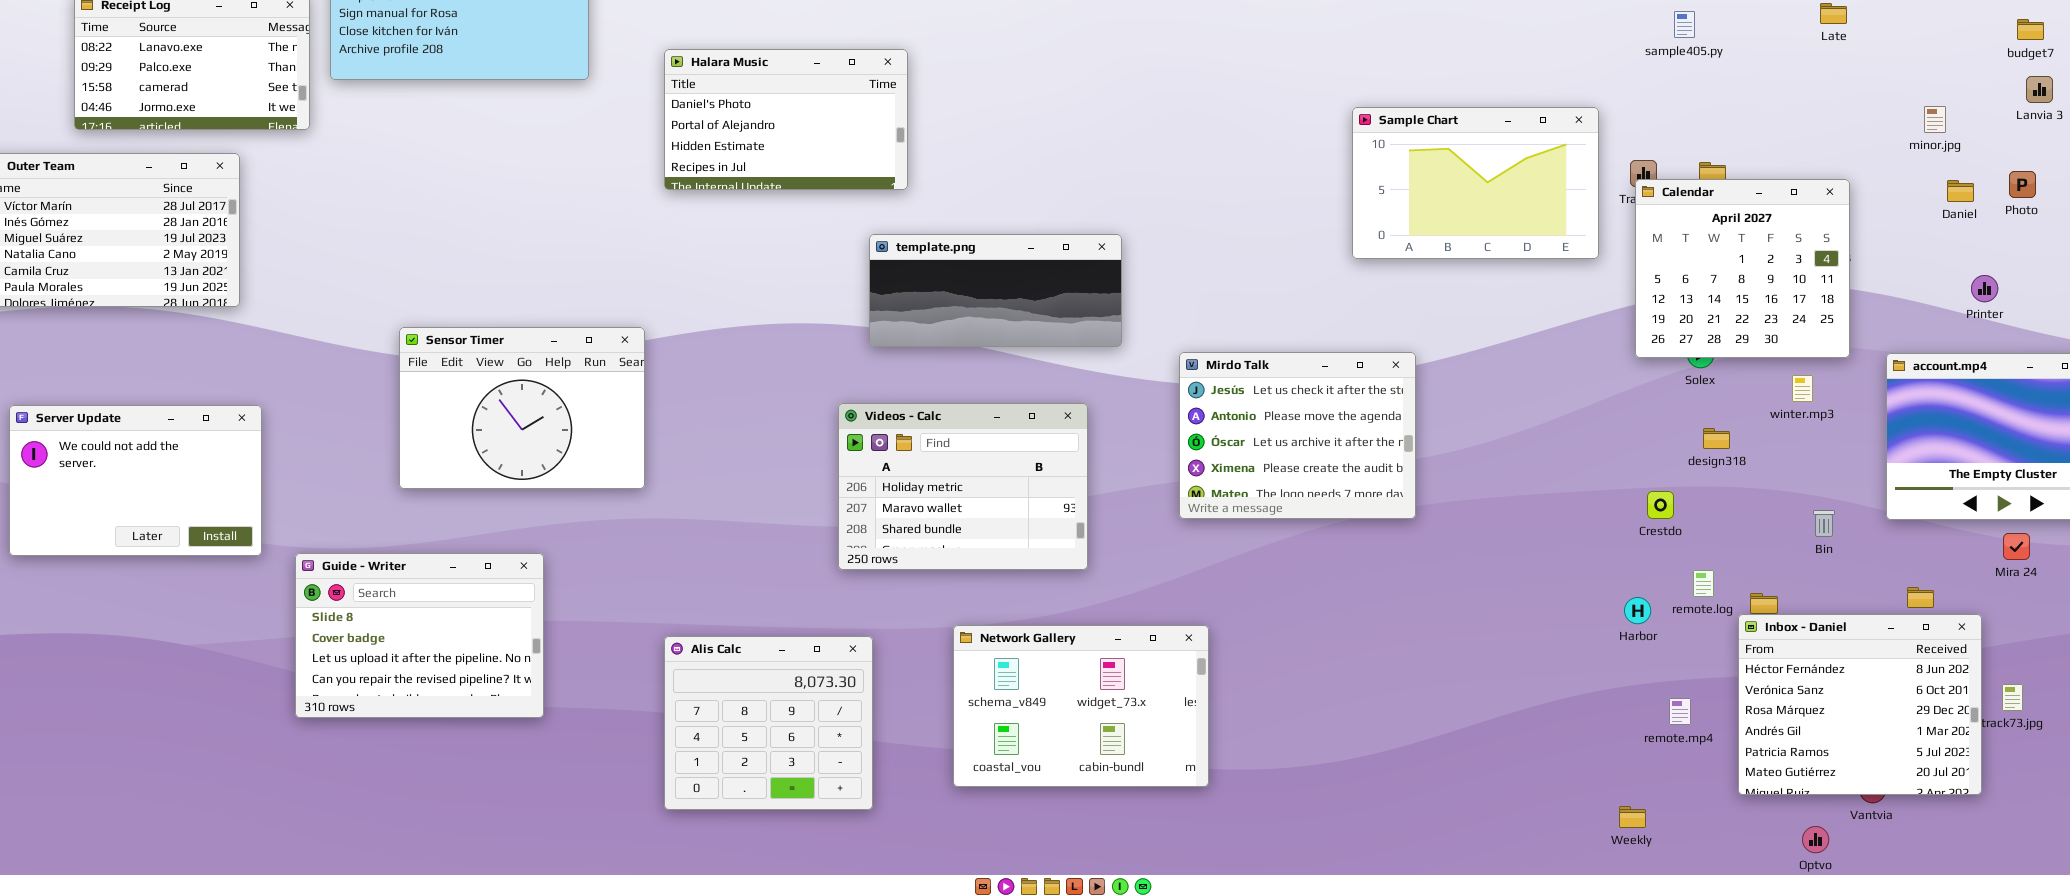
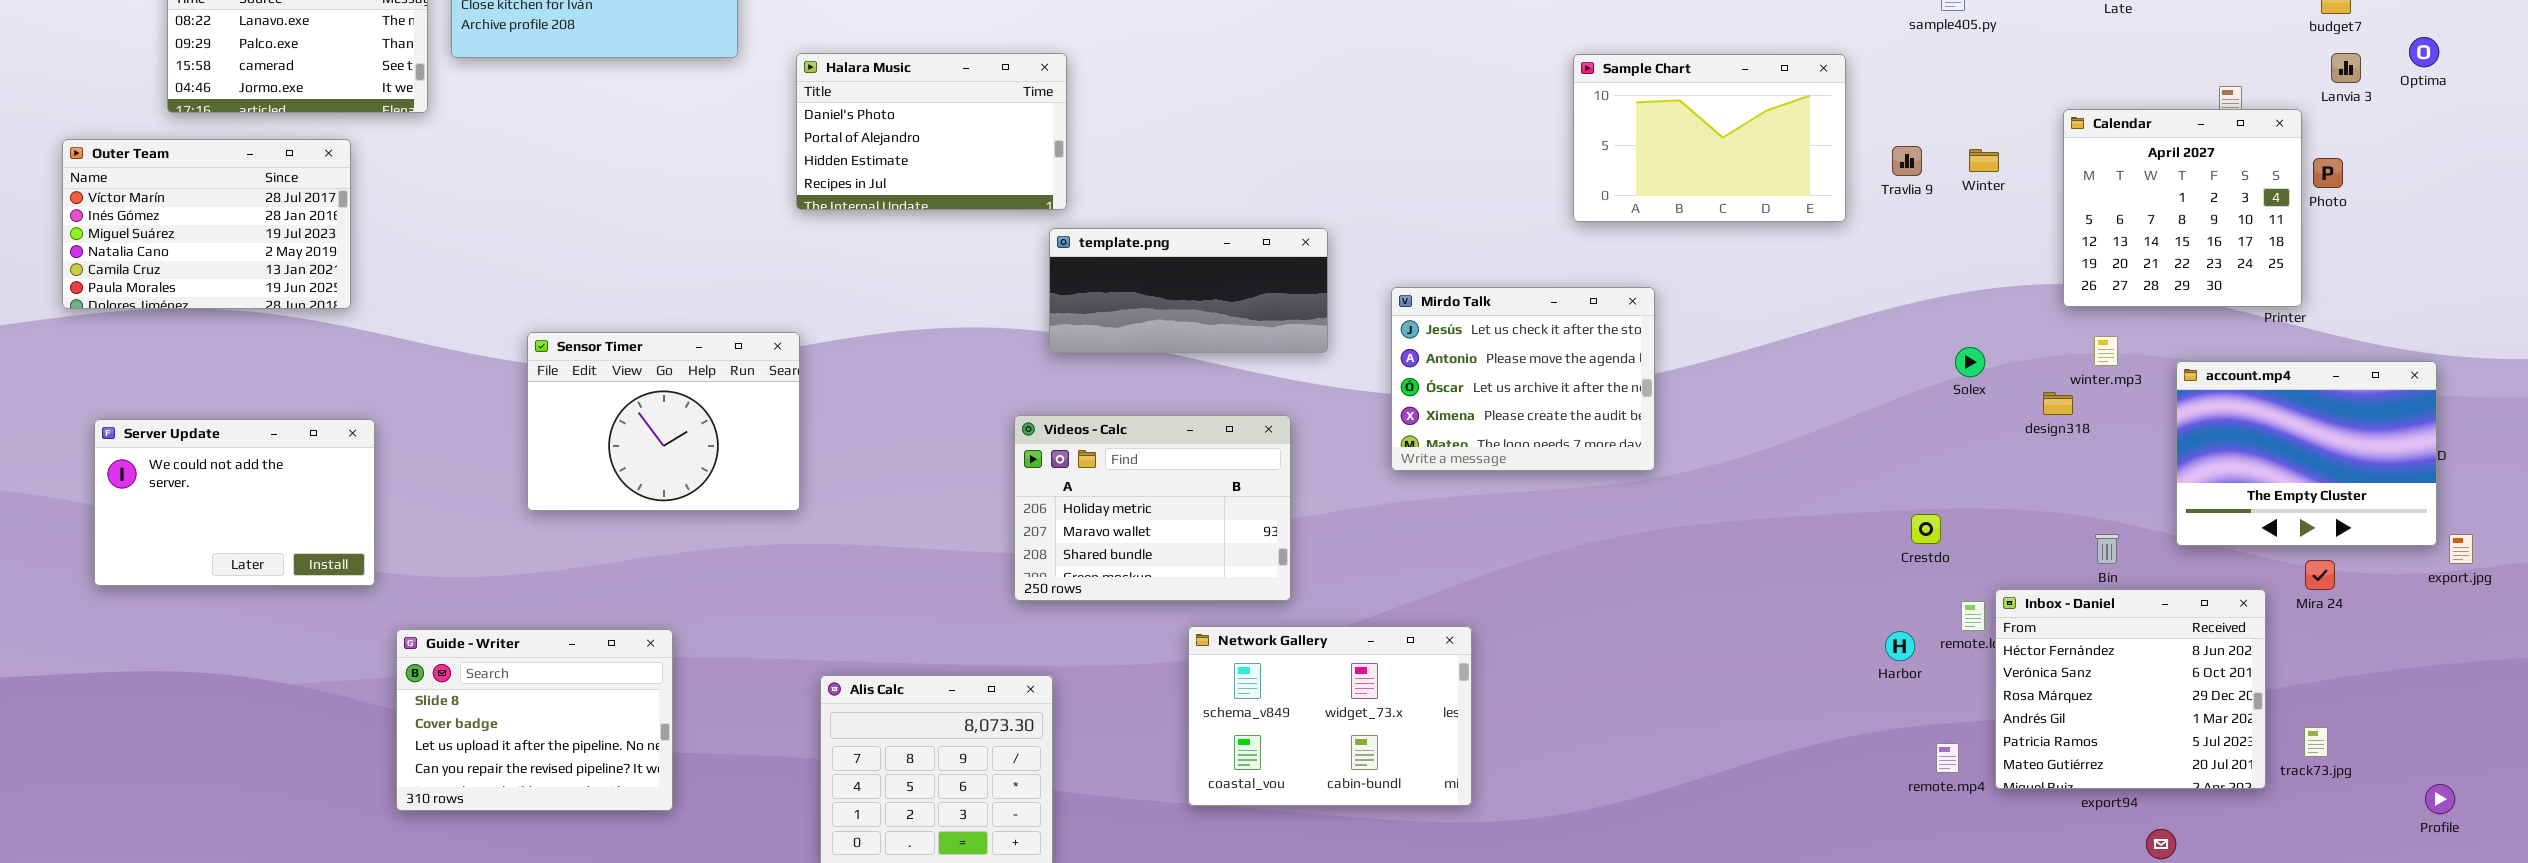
Halara Music: [664,49,908,190] -> [796,53,1067,210], moved
Sample Chart: [1352,107,1599,259] -> [1573,54,1846,222], moved
Calendar: [1635,179,1850,358] -> [2063,109,2302,307], moved
Mirdo Talk: [1179,352,1416,519] -> [1391,287,1655,471], moved
winter.mp3: [1792,375,1813,402] -> [2094,336,2118,366], moved
design318: [1703,428,1730,449] -> [2043,392,2073,415], moved
Guide - Writer: [295,553,544,718] -> [396,629,673,811], moved
Inbox - Daniel: [1738,614,1982,795] -> [1995,589,2266,789], moved
Network Gallery: [953,625,1209,787] -> [1188,626,1472,806], moved

